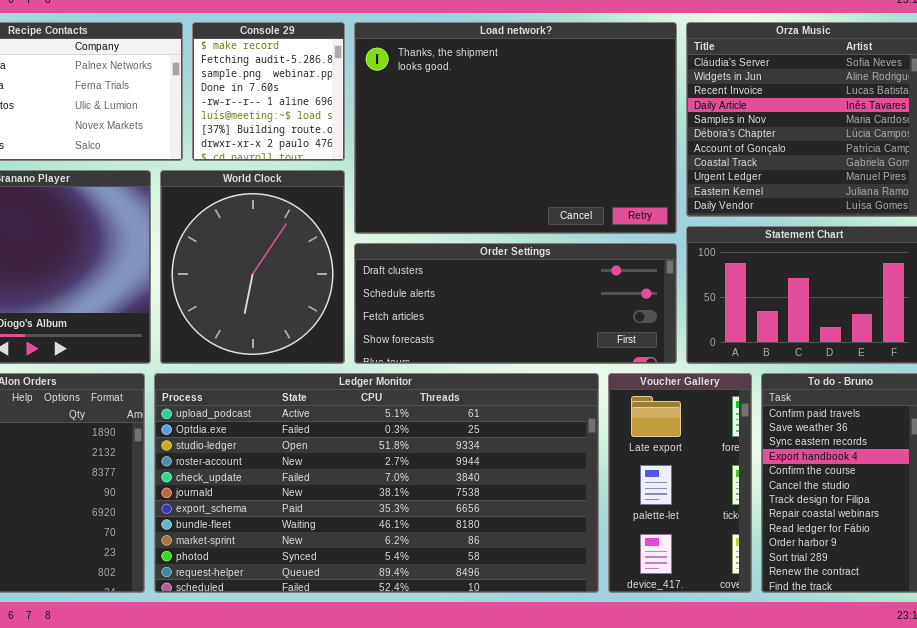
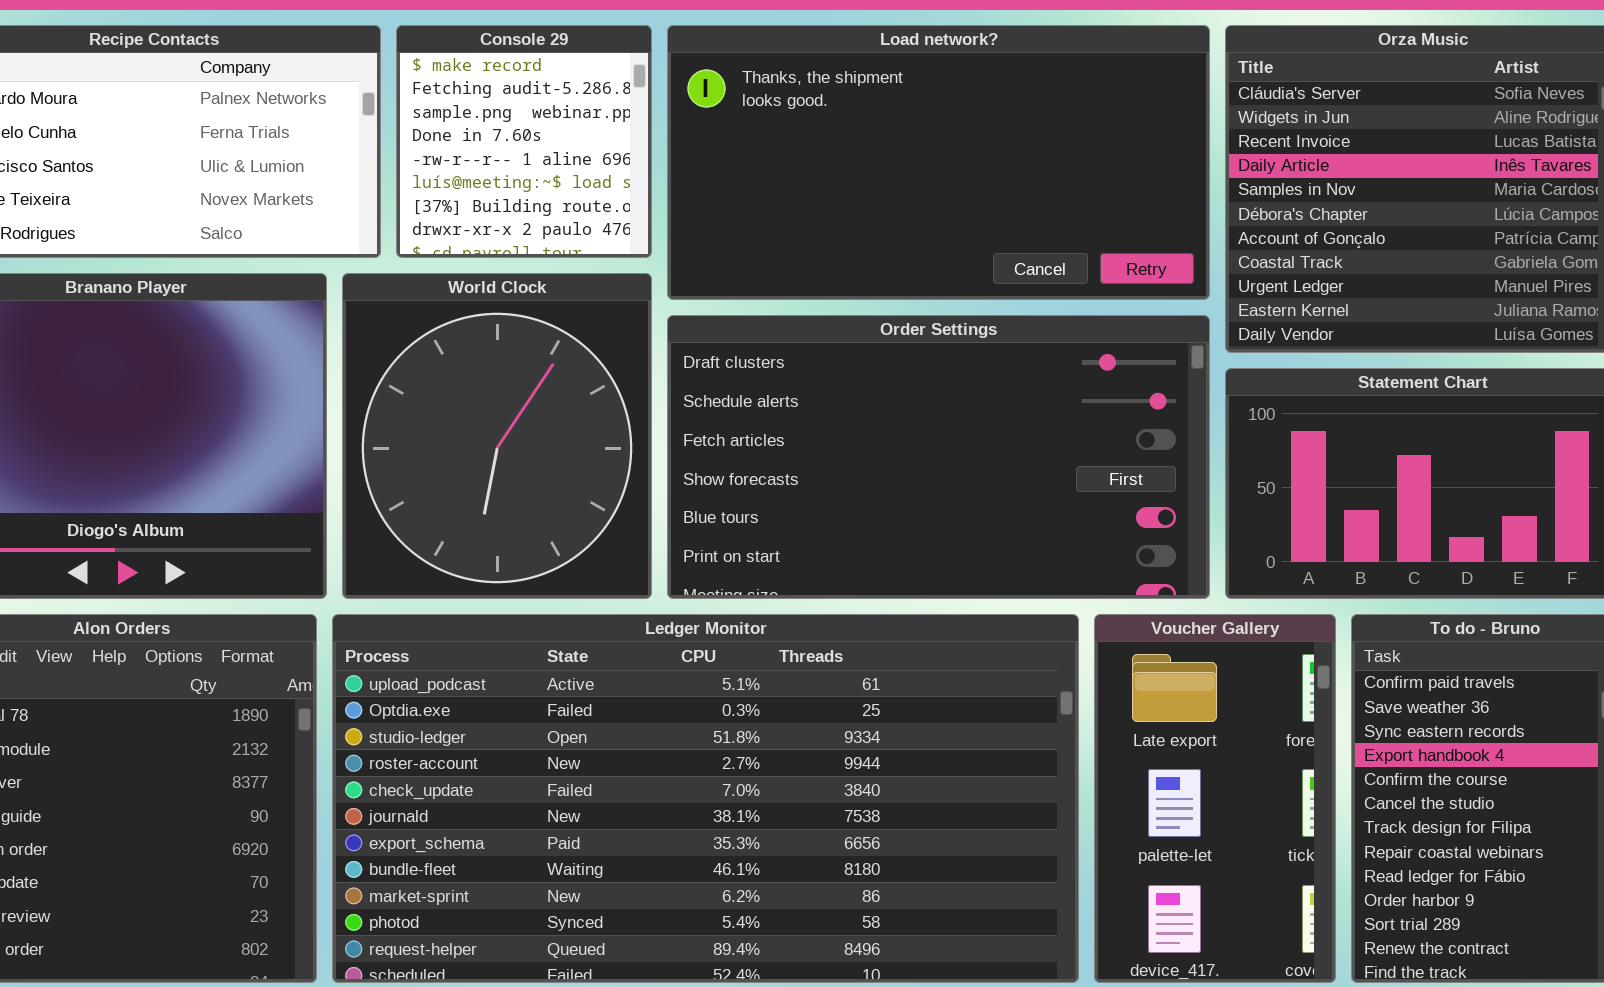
Load network?: [354,22,677,234] -> [667,25,1210,300], resized
Order Settings: [354,243,677,364] -> [667,315,1210,599], resized

